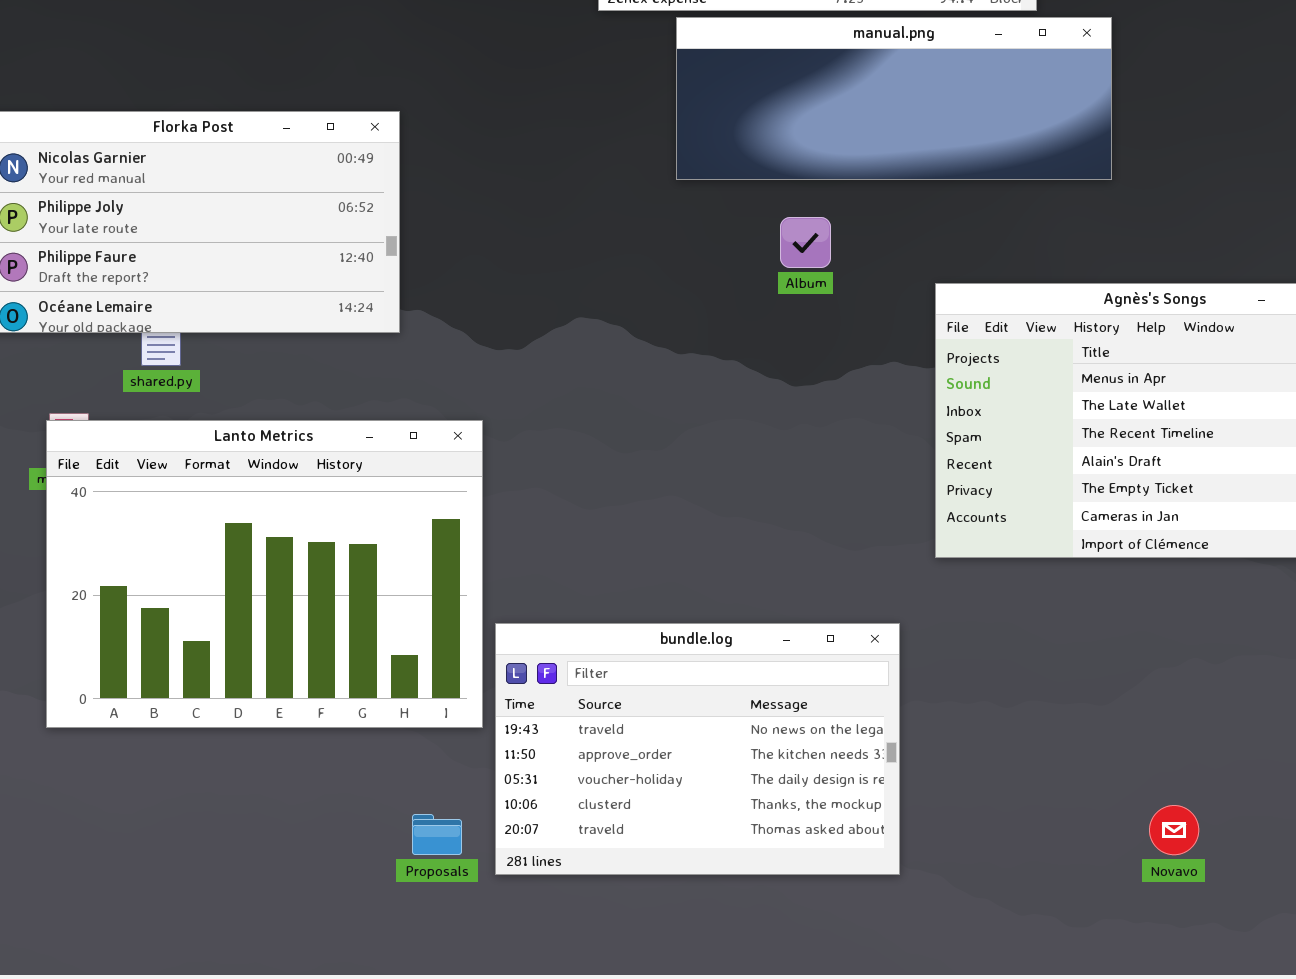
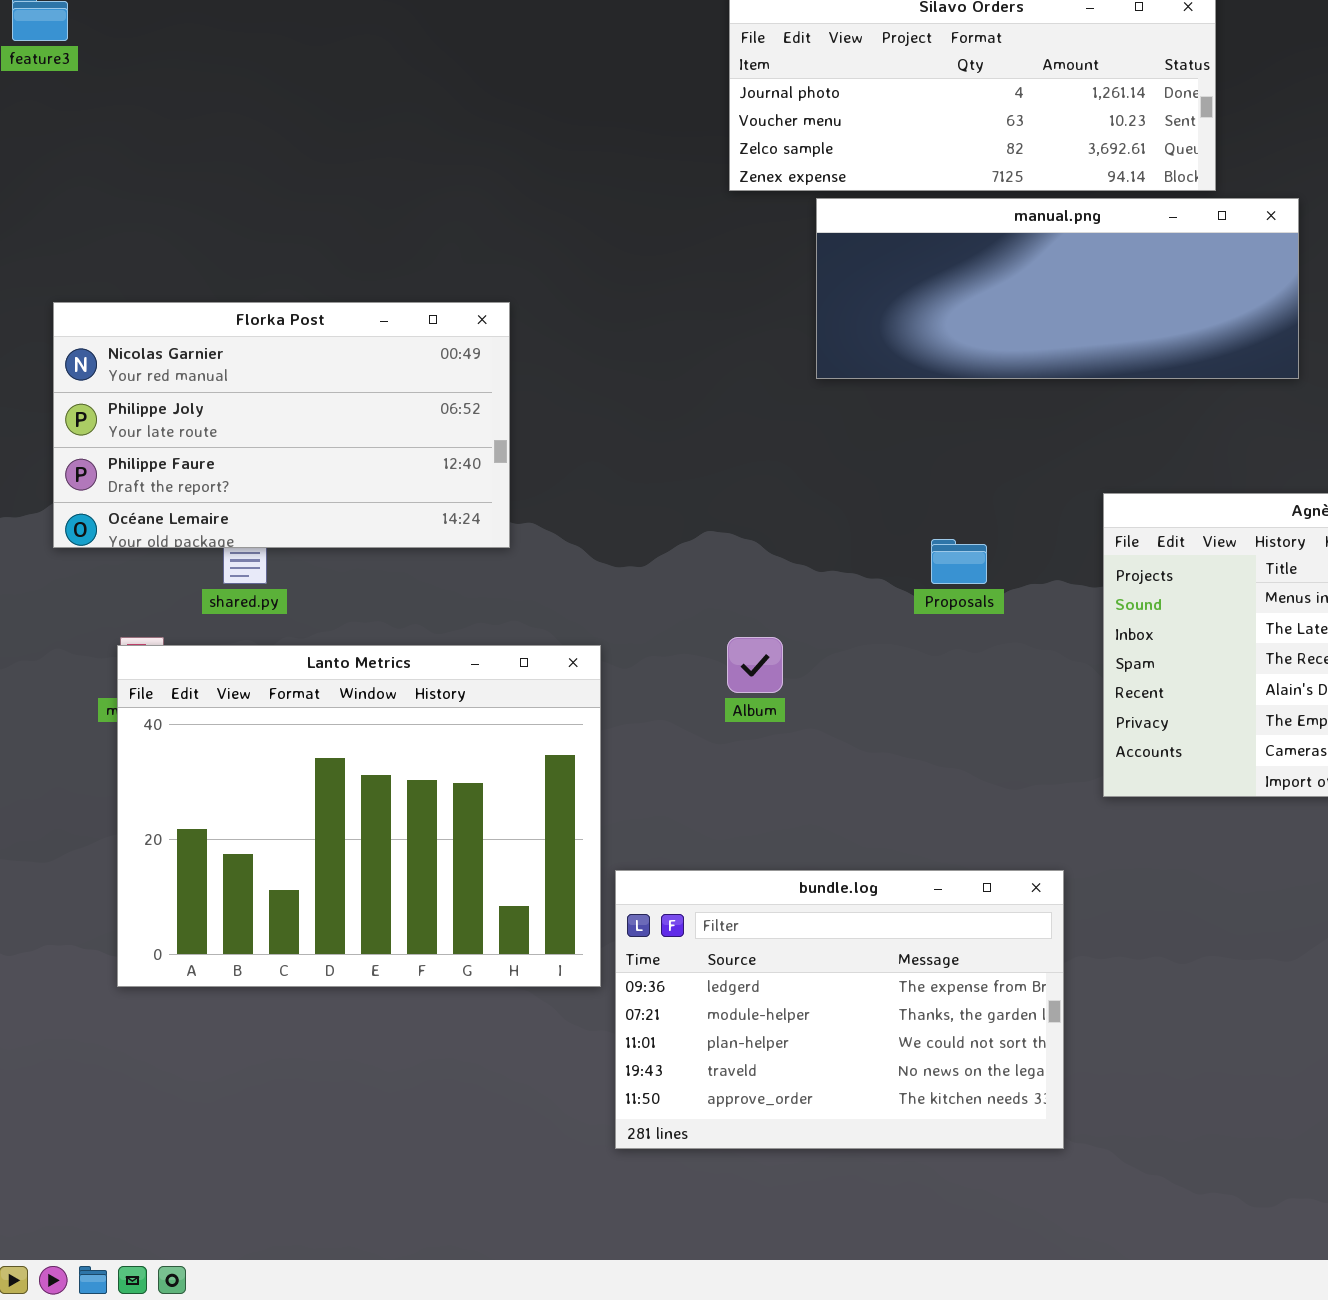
Album: [780,217,831,268] -> [727,637,783,693], moved
bundle.log: [495,623,900,875] -> [615,870,1064,1149], scrolled up 3 rows
Proposals: [412,814,462,855] -> [931,539,987,584], moved

